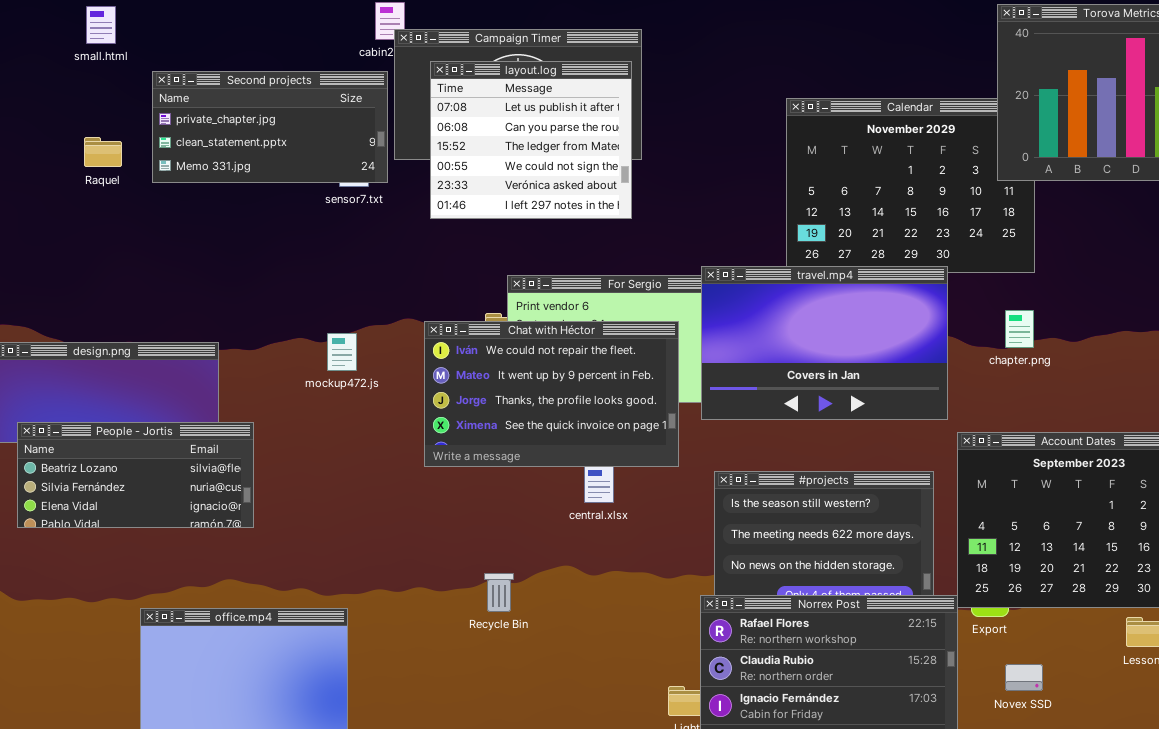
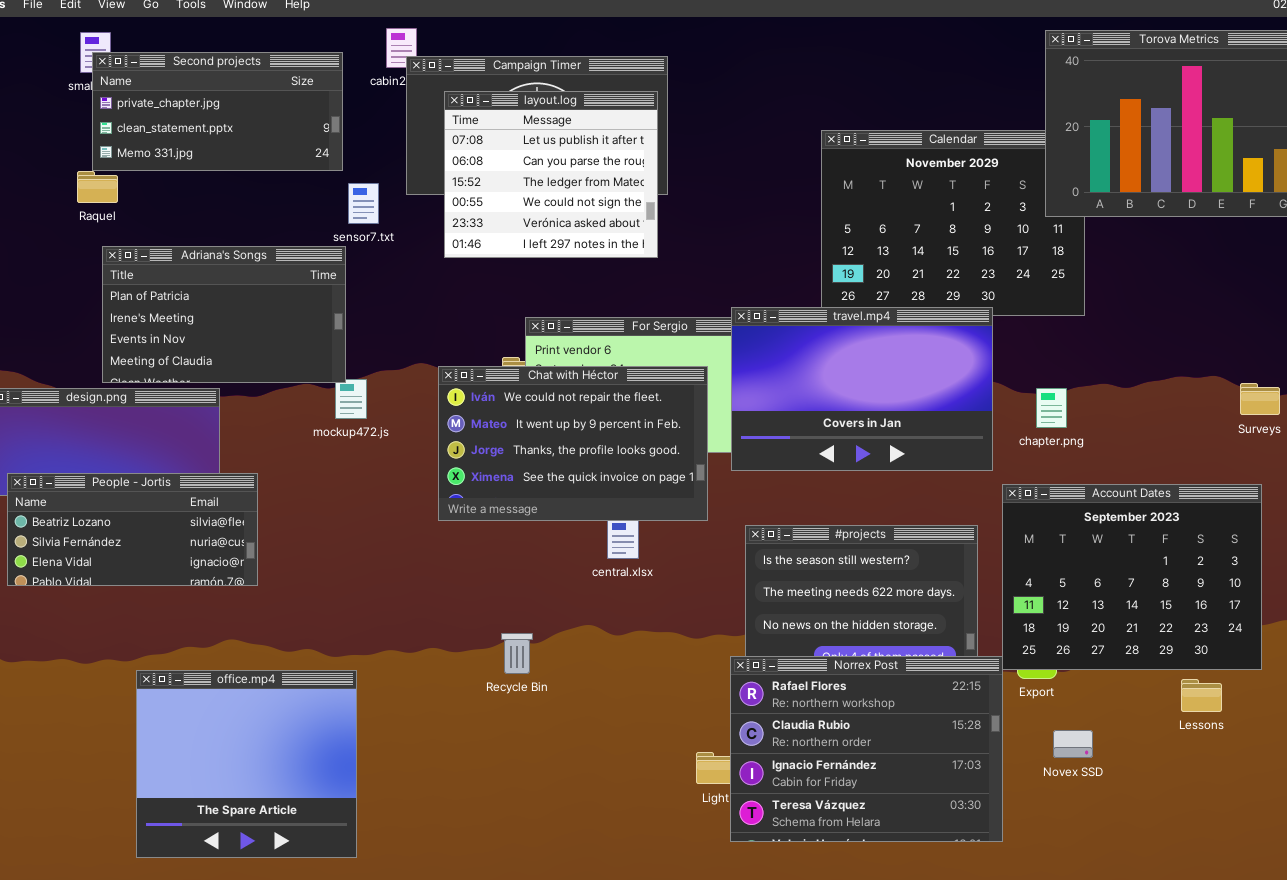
Second projects: [152,71,388,183] -> [92,52,343,171], moved
Adriana's Songs: none -> [102,246,346,383], opened
chapter.png: [1005,310,1034,348] -> [1036,388,1067,428], moved

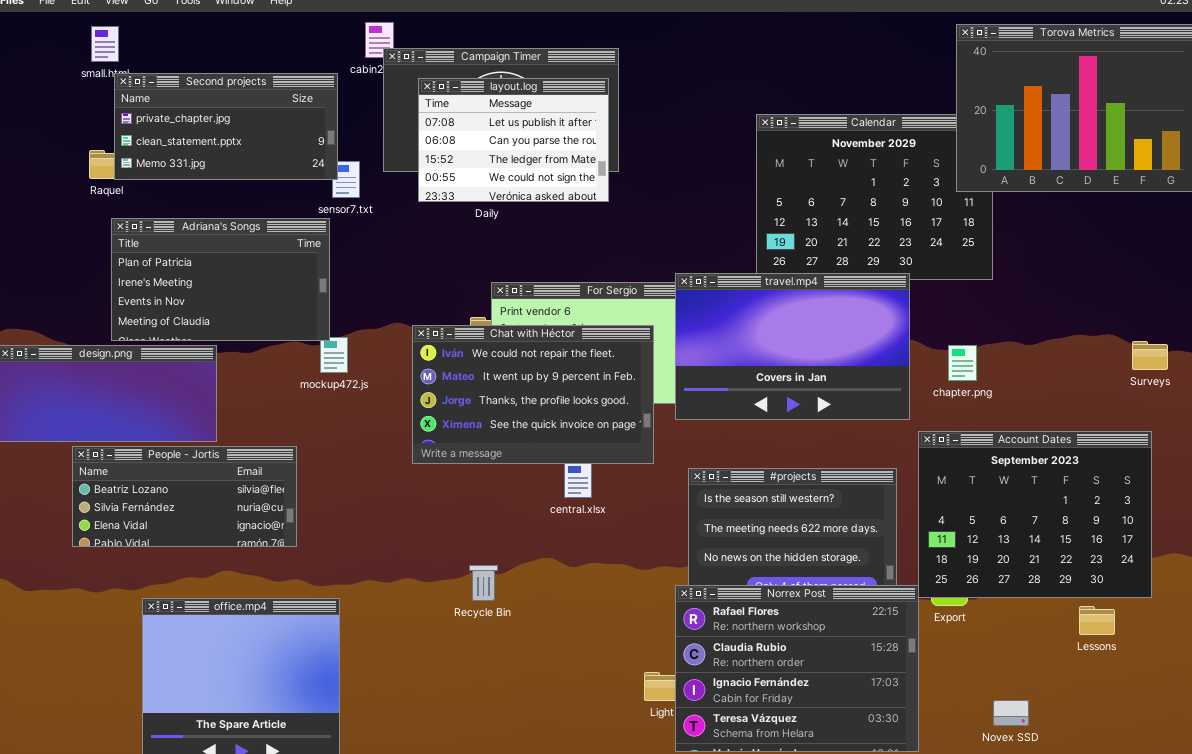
Second projects: [92,52,343,171] -> [114,73,338,180], moved
layout.log: [444,91,658,258] -> [418,78,609,202], resized
People - Jortis: [7,473,258,586] -> [72,446,297,547], moved
Novex SSD: [1053,730,1093,758] -> [993,700,1029,726], moved

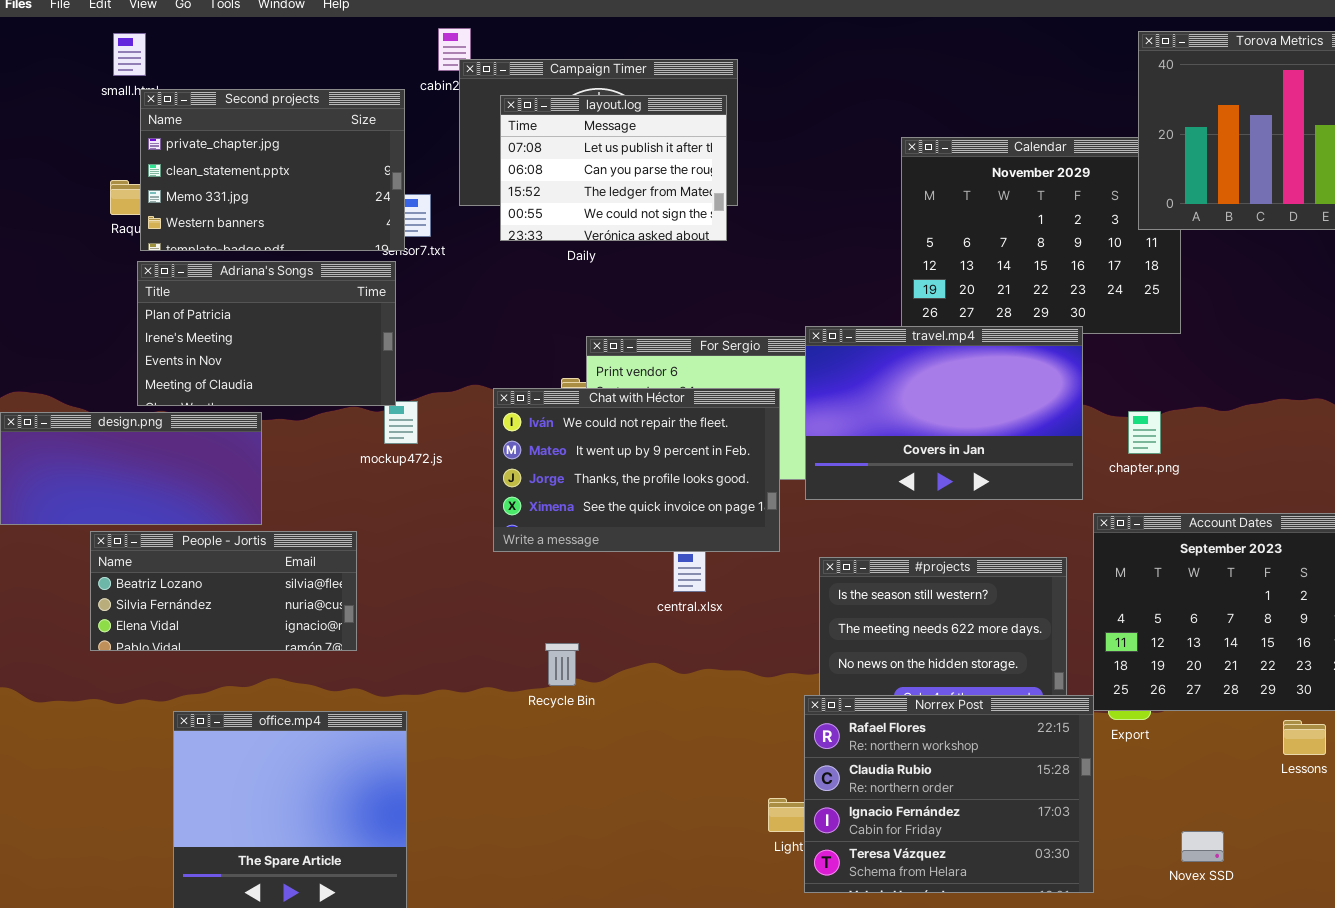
Second projects: [114,73,338,180] -> [140,89,405,251], resized
Recycle Bin: [469,565,498,601] -> [545,643,579,686], moved

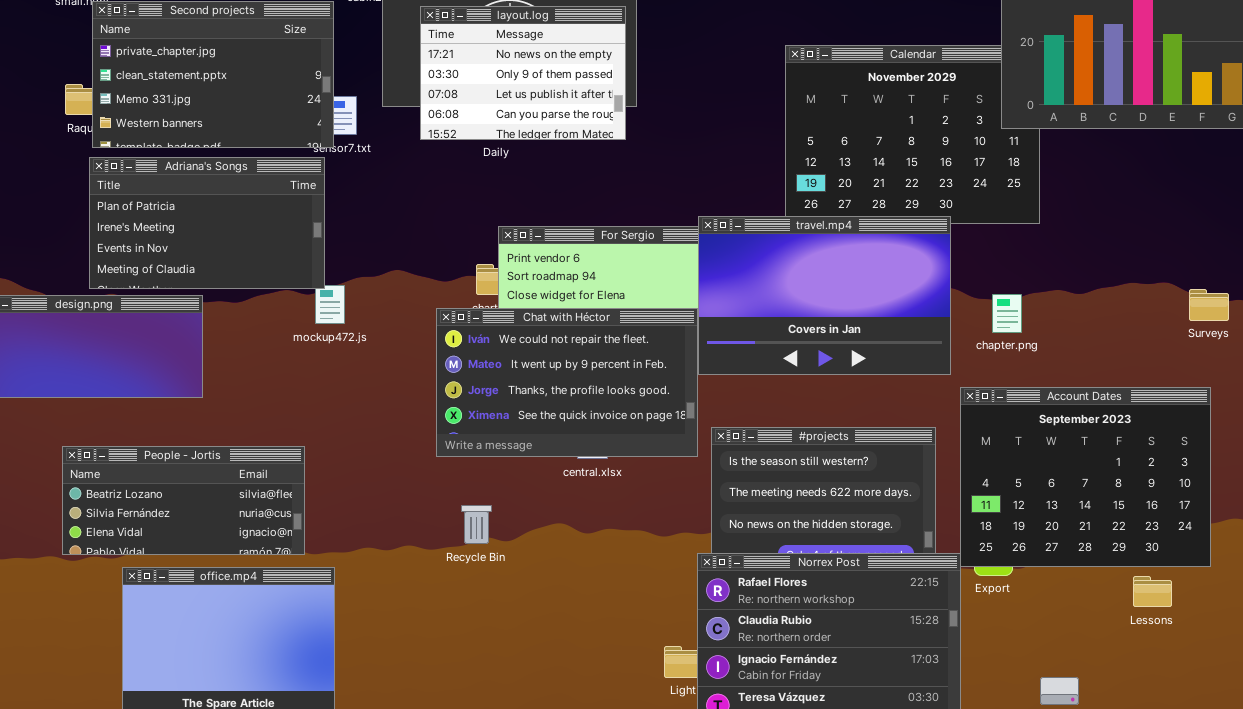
layout.log: [500,95,727,241] -> [420,6,626,140], scrolled up 2 rows
Chat with Héctor: [493,388,780,552] -> [436,308,698,457], moved
People - Jortis: [90,531,357,651] -> [62,446,305,555], moved

